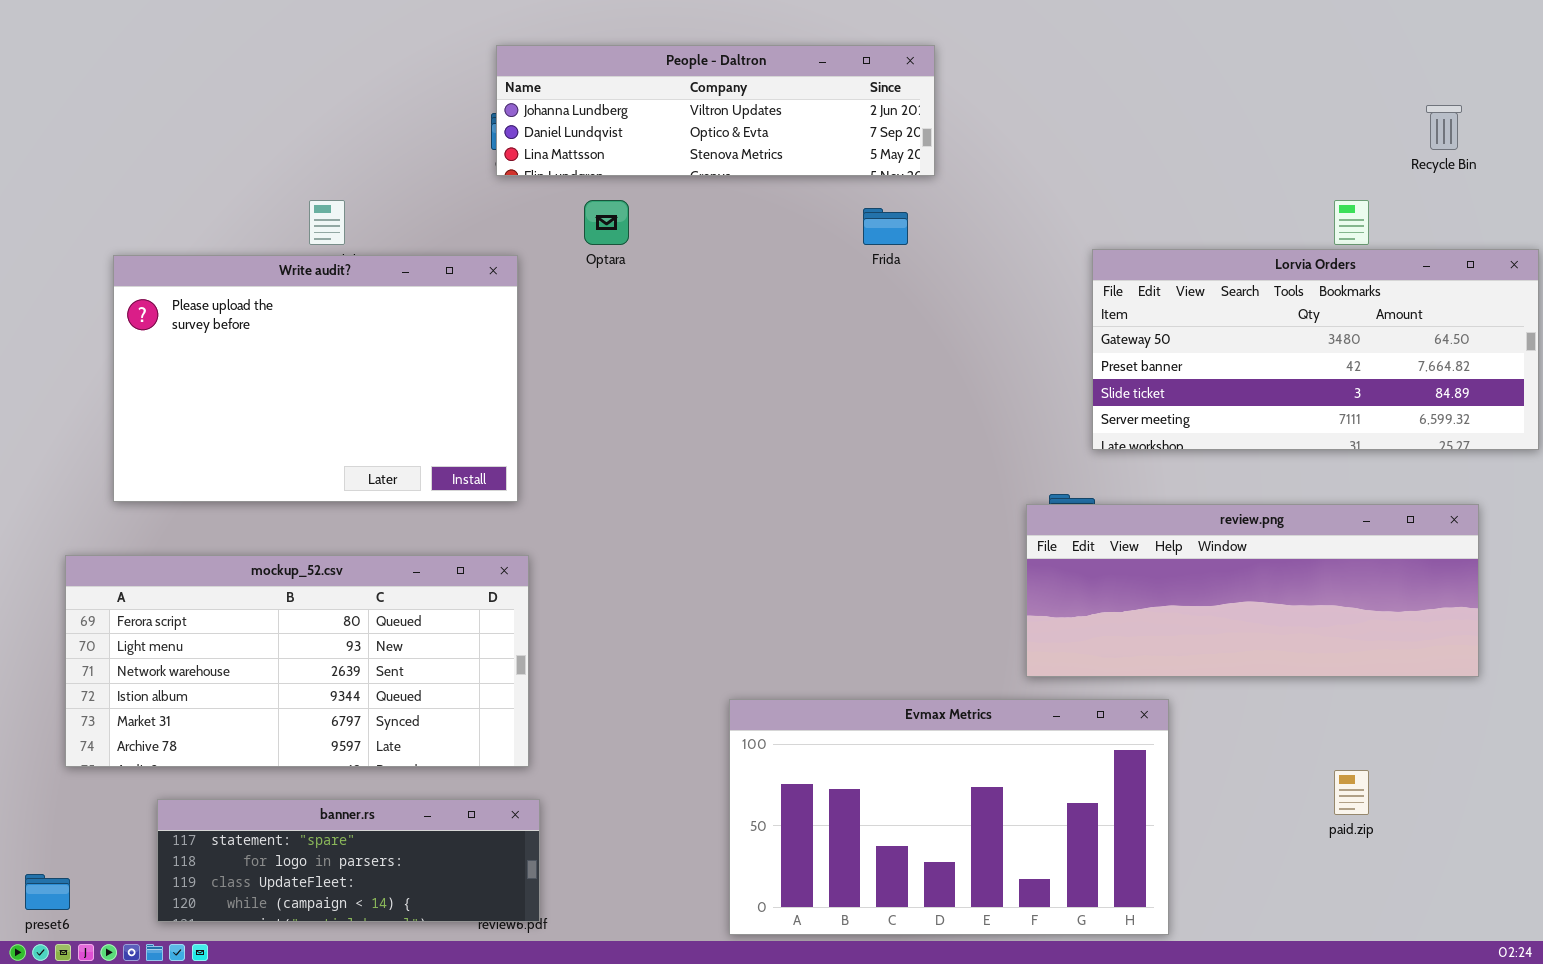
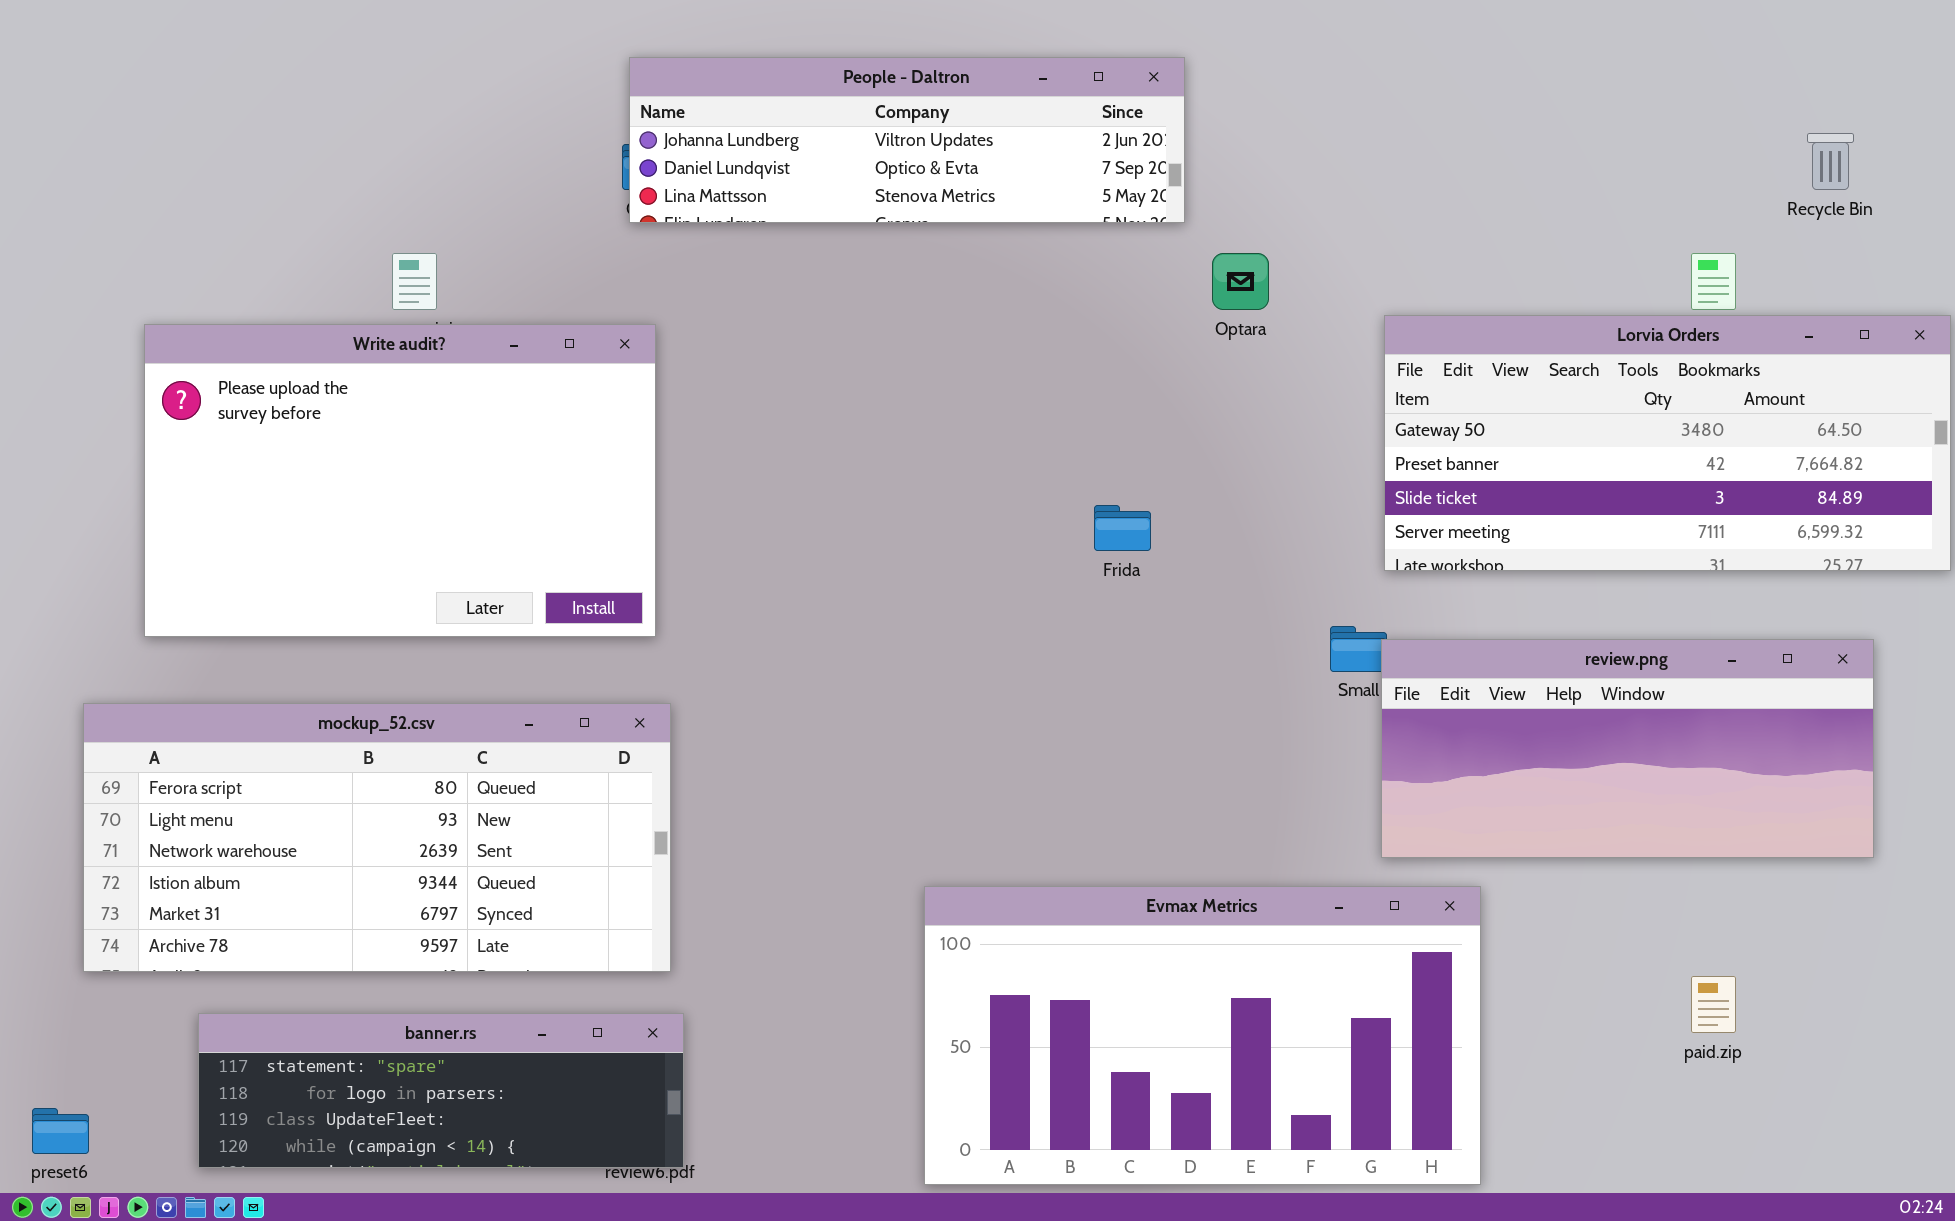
Optara: [584,200,629,245] -> [1212,253,1269,310], moved
Frida: [863,208,908,245] -> [1094,505,1151,551], moved
review.png: [1026,504,1479,677] -> [1381,639,1874,858], resized

